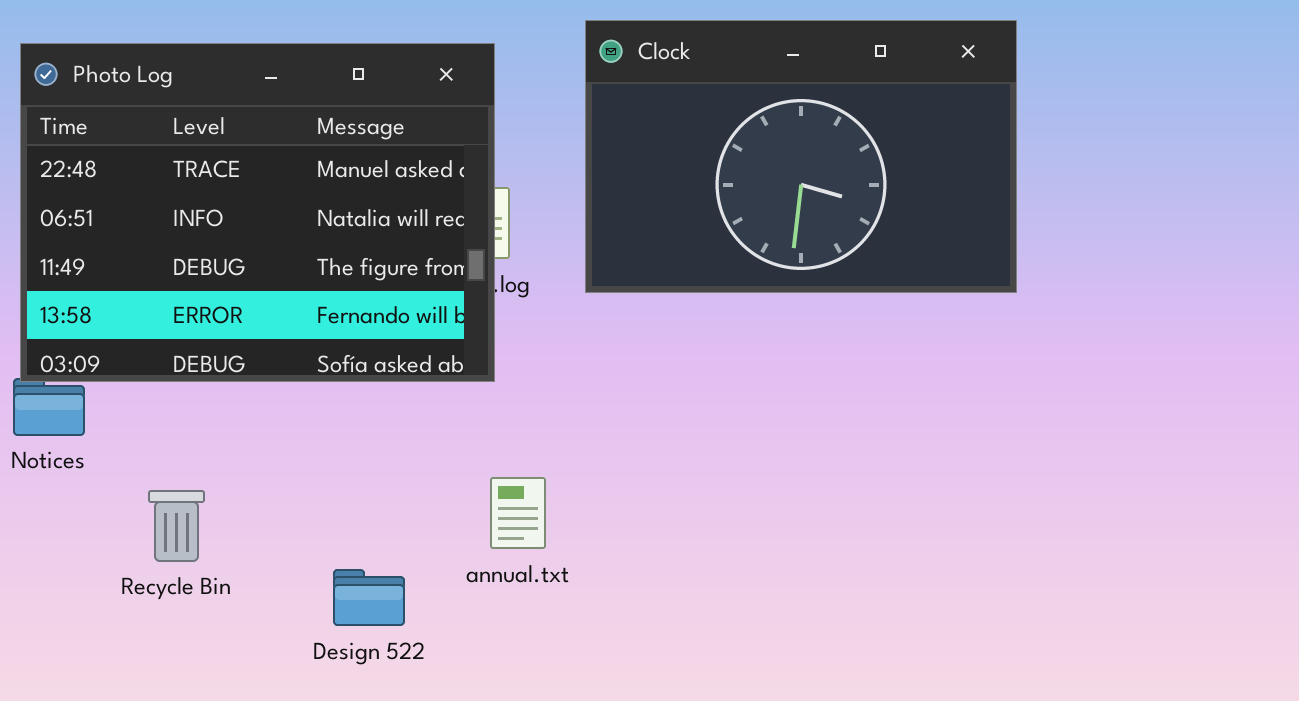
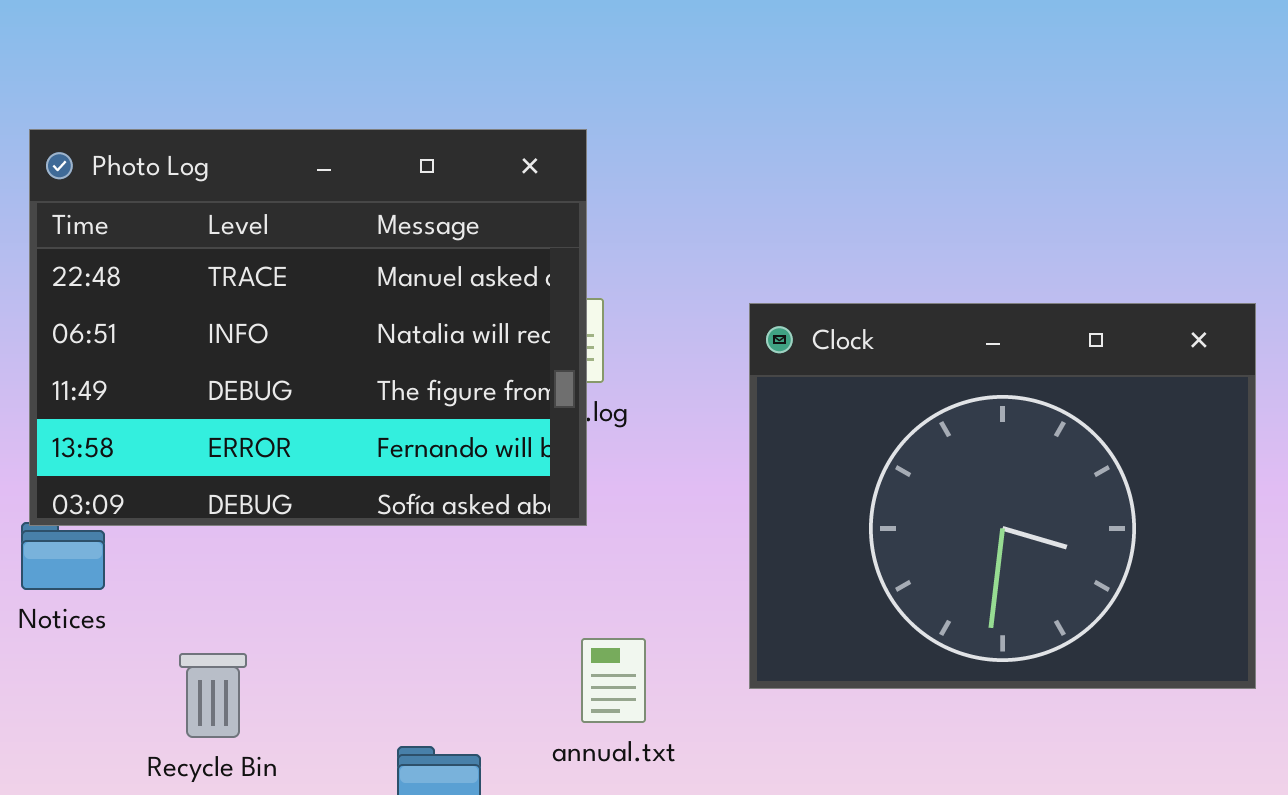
Clock: [585,20,1017,293] -> [749,303,1256,689], moved, resized

